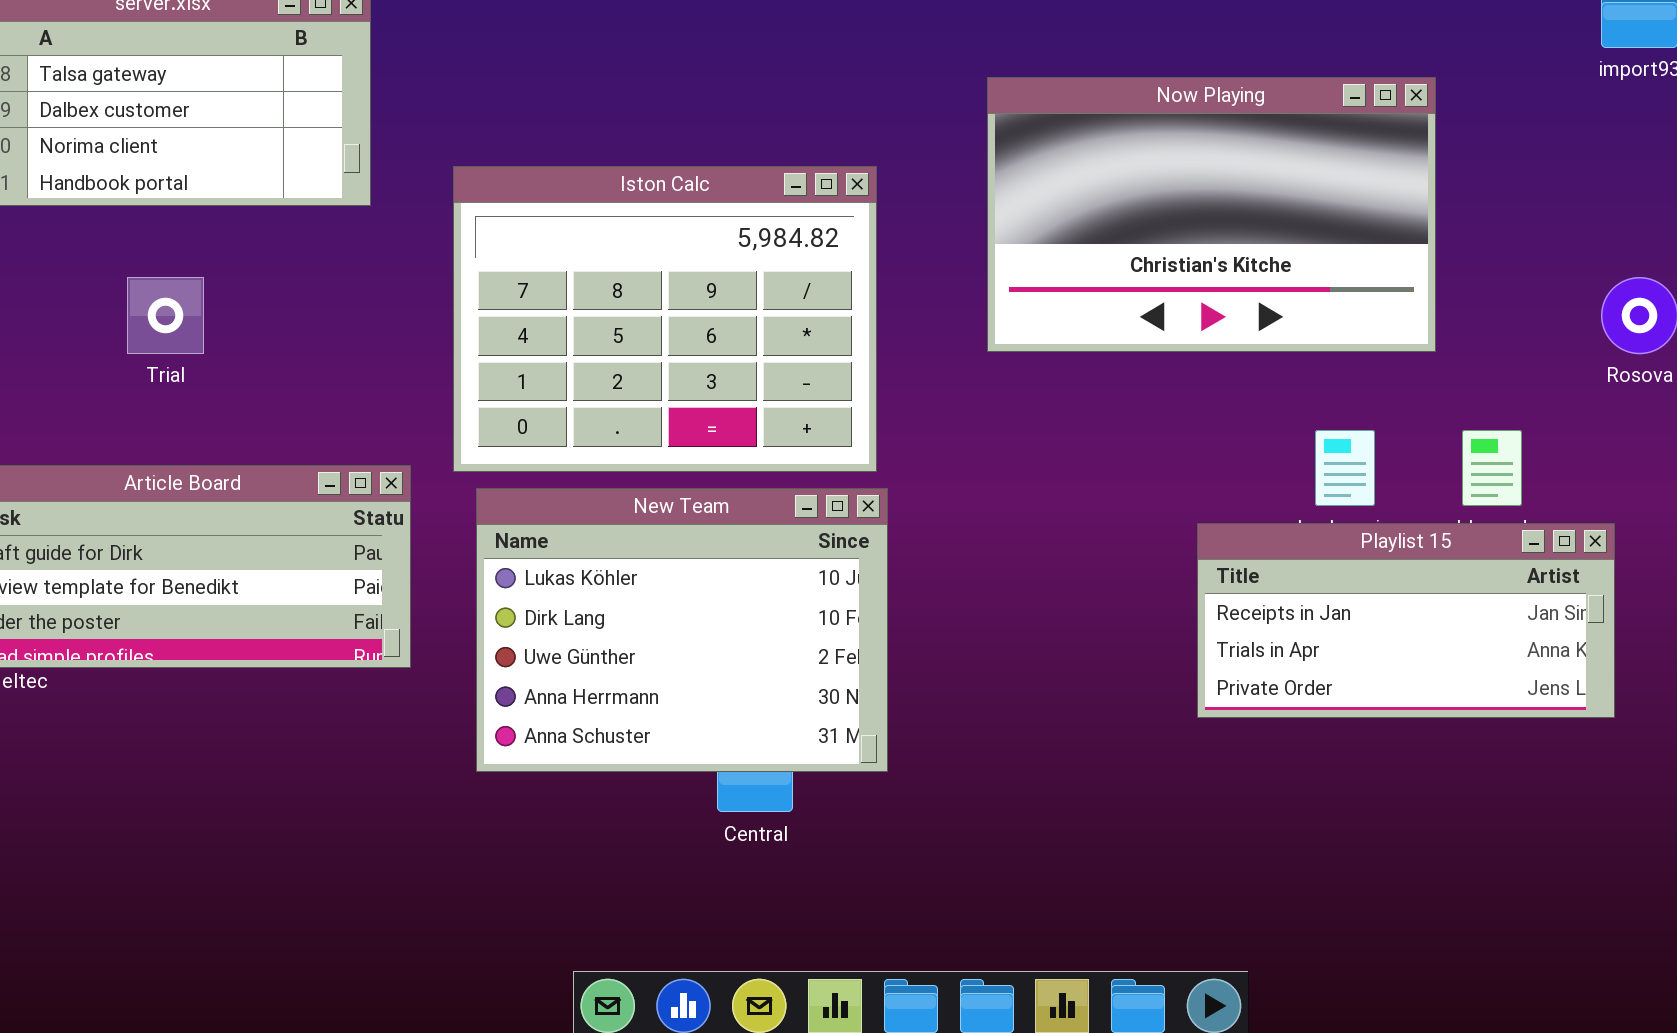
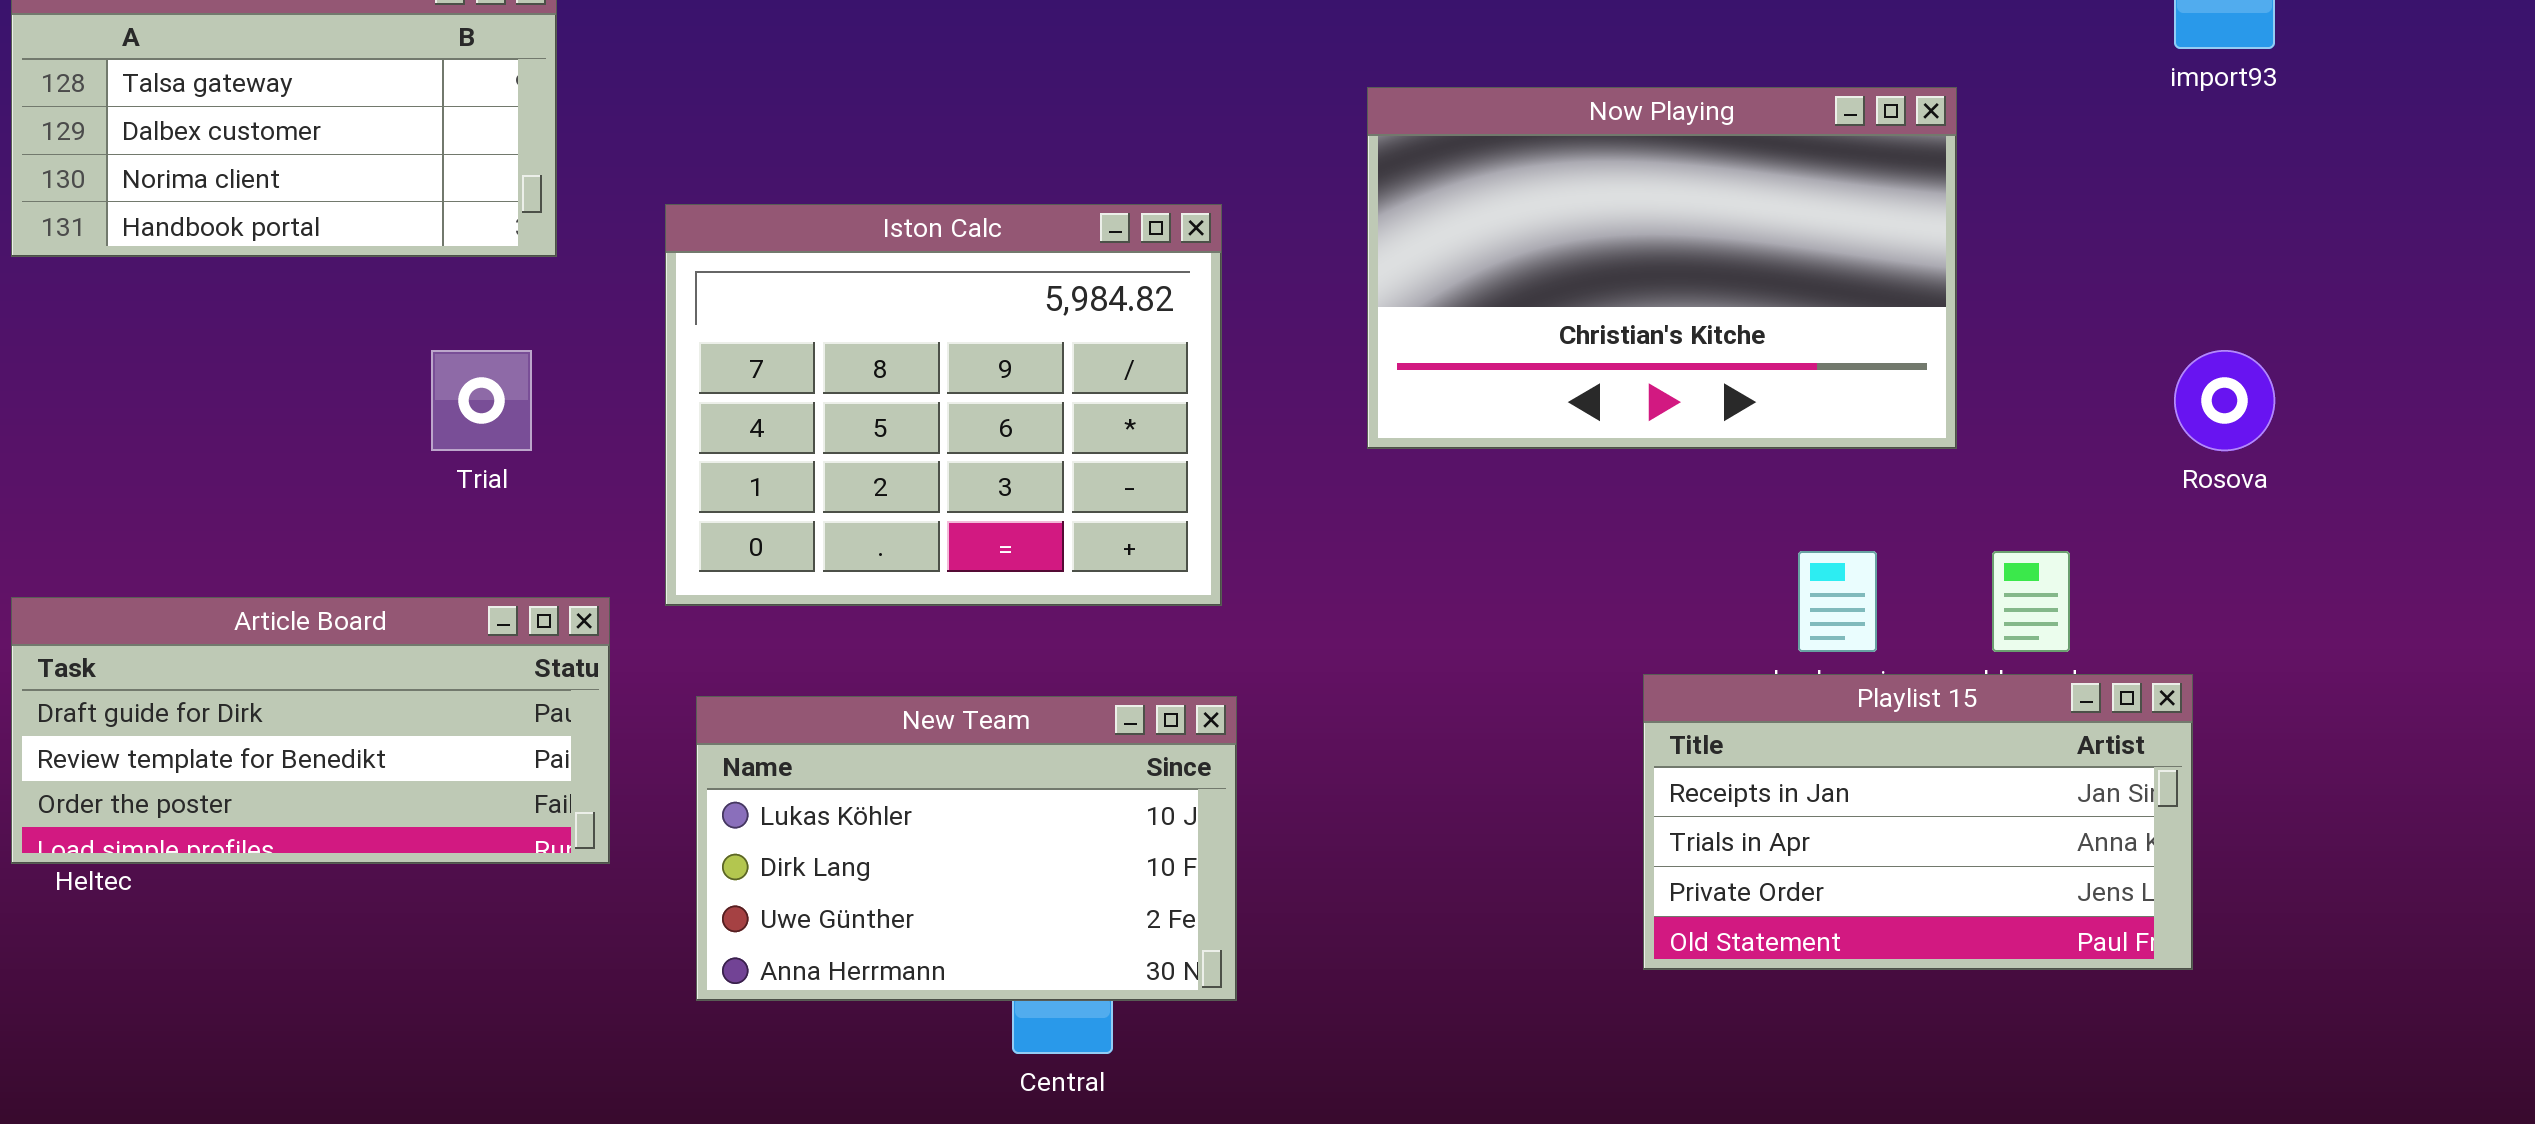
Trial: [127,277,204,354] -> [431,350,532,451], moved
New Team: [476,488,888,772] -> [696,696,1237,1001], resized
Playlist 15: [1197,523,1615,718] -> [1643,674,2193,970], resized

